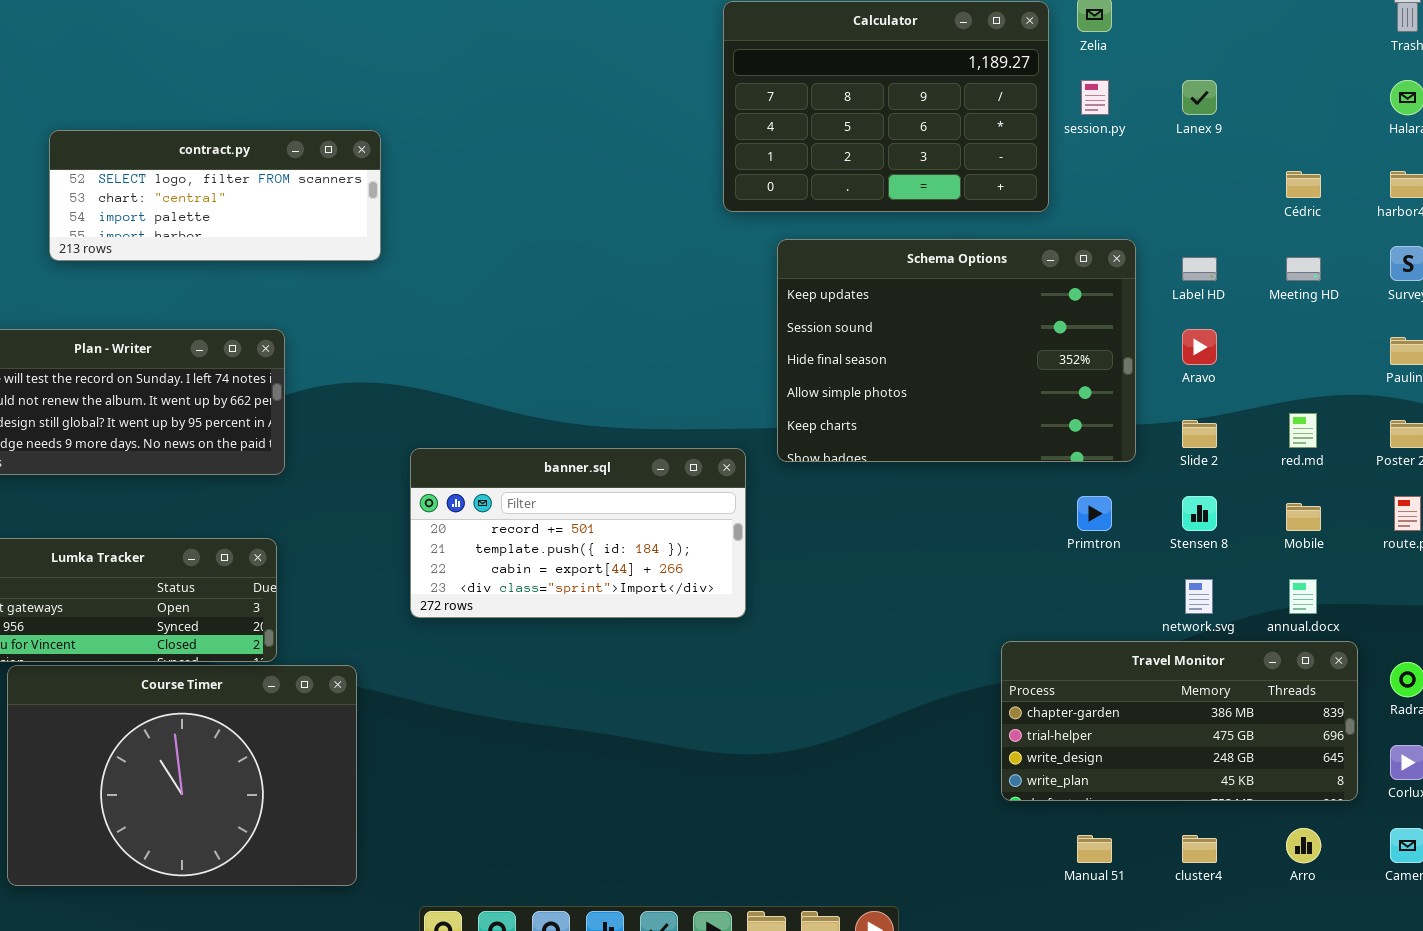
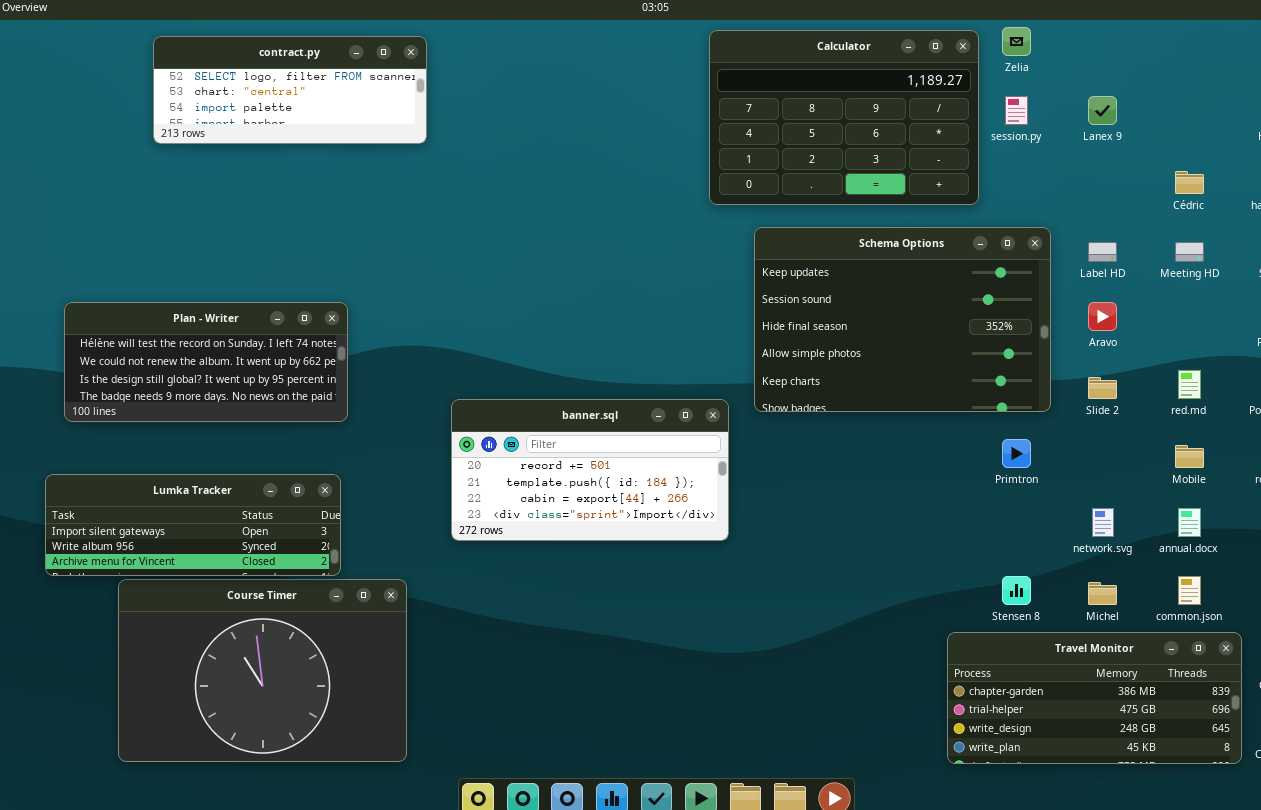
contract.py: [49,130,381,261] -> [153,36,427,144], moved
Stensen 8: [1182,496,1217,531] -> [1002,576,1031,605], moved
Travel Monitor: [1001,641,1358,801] -> [947,632,1242,764], moved

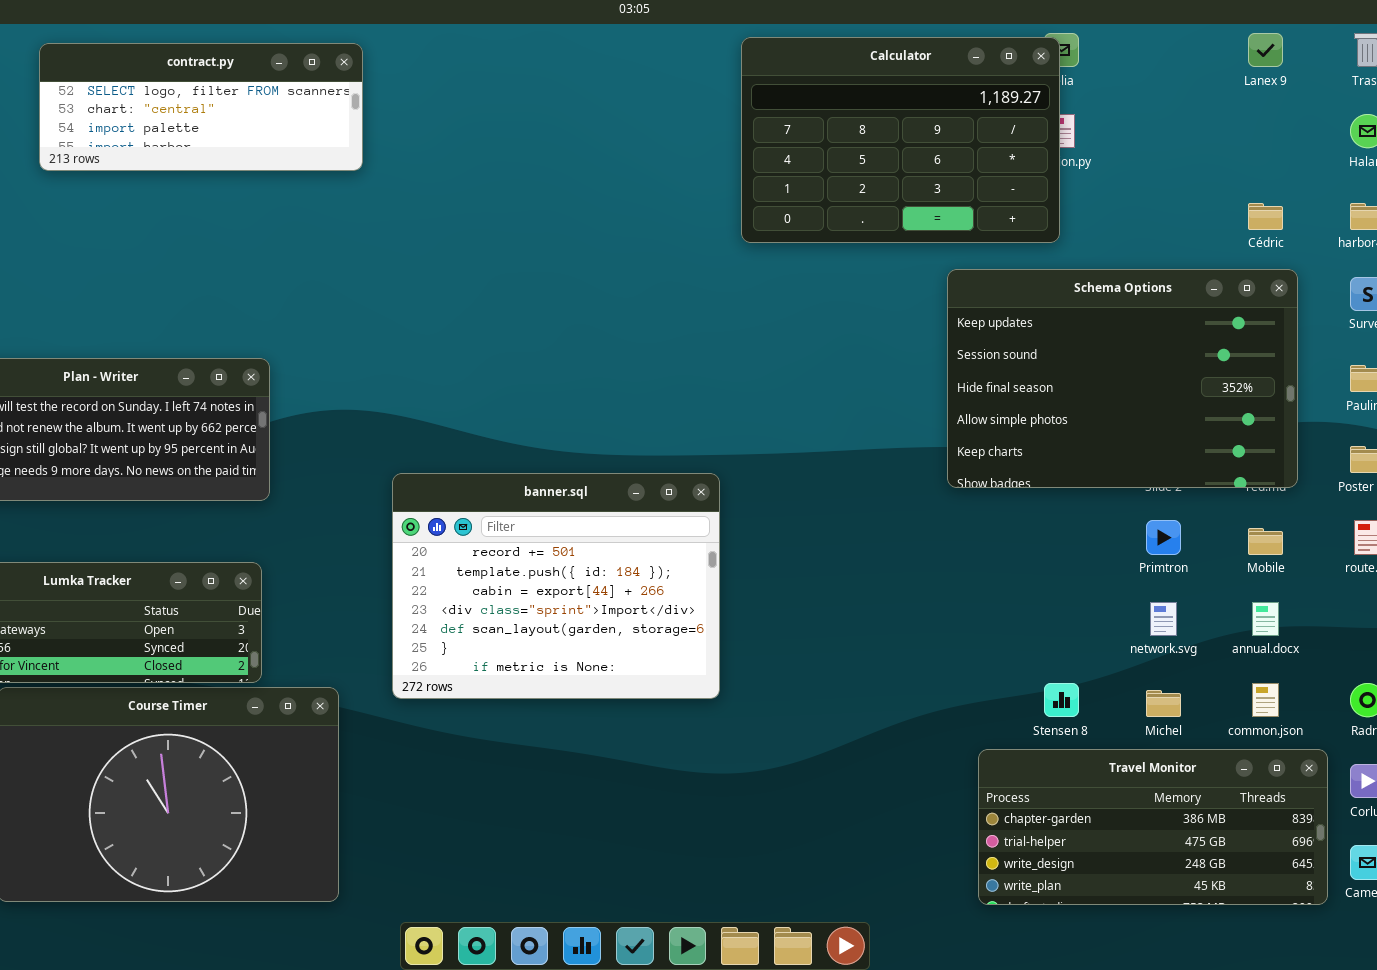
Calculator: [709,30,979,205] -> [741,37,1060,243], moved
Lanex 9: [1088,96,1117,125] -> [1248,33,1283,67], moved
Schema Options: [754,227,1051,412] -> [947,269,1298,488], moved
banner.sql: [451,399,729,541] -> [392,473,720,699], resized
Primtron: [1002,439,1031,468] -> [1146,520,1181,555], moved

